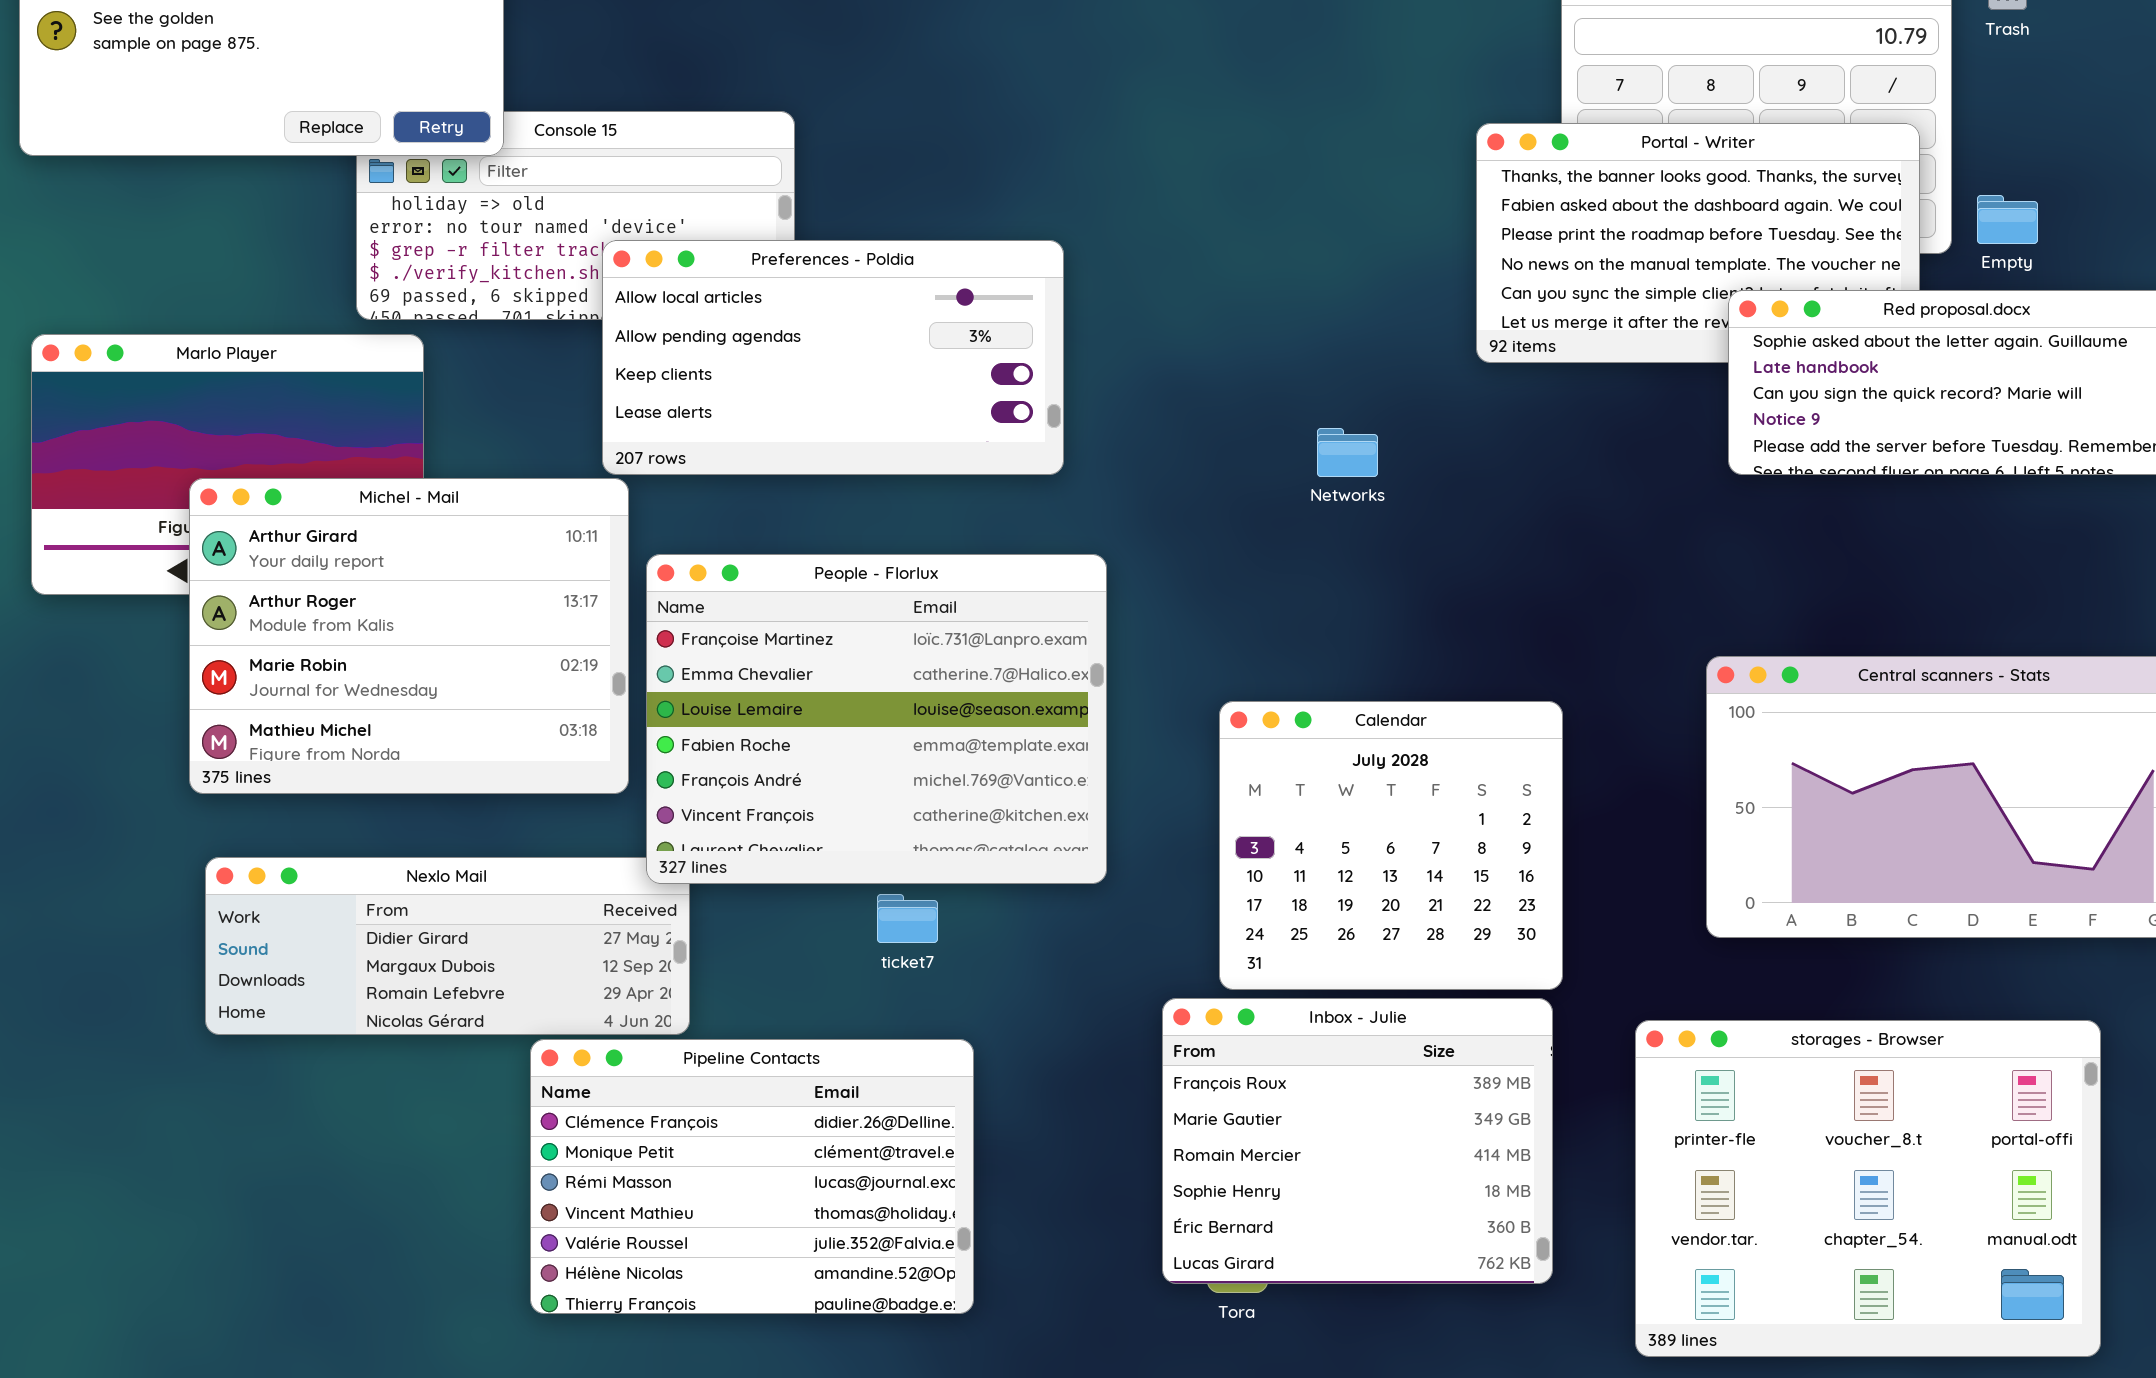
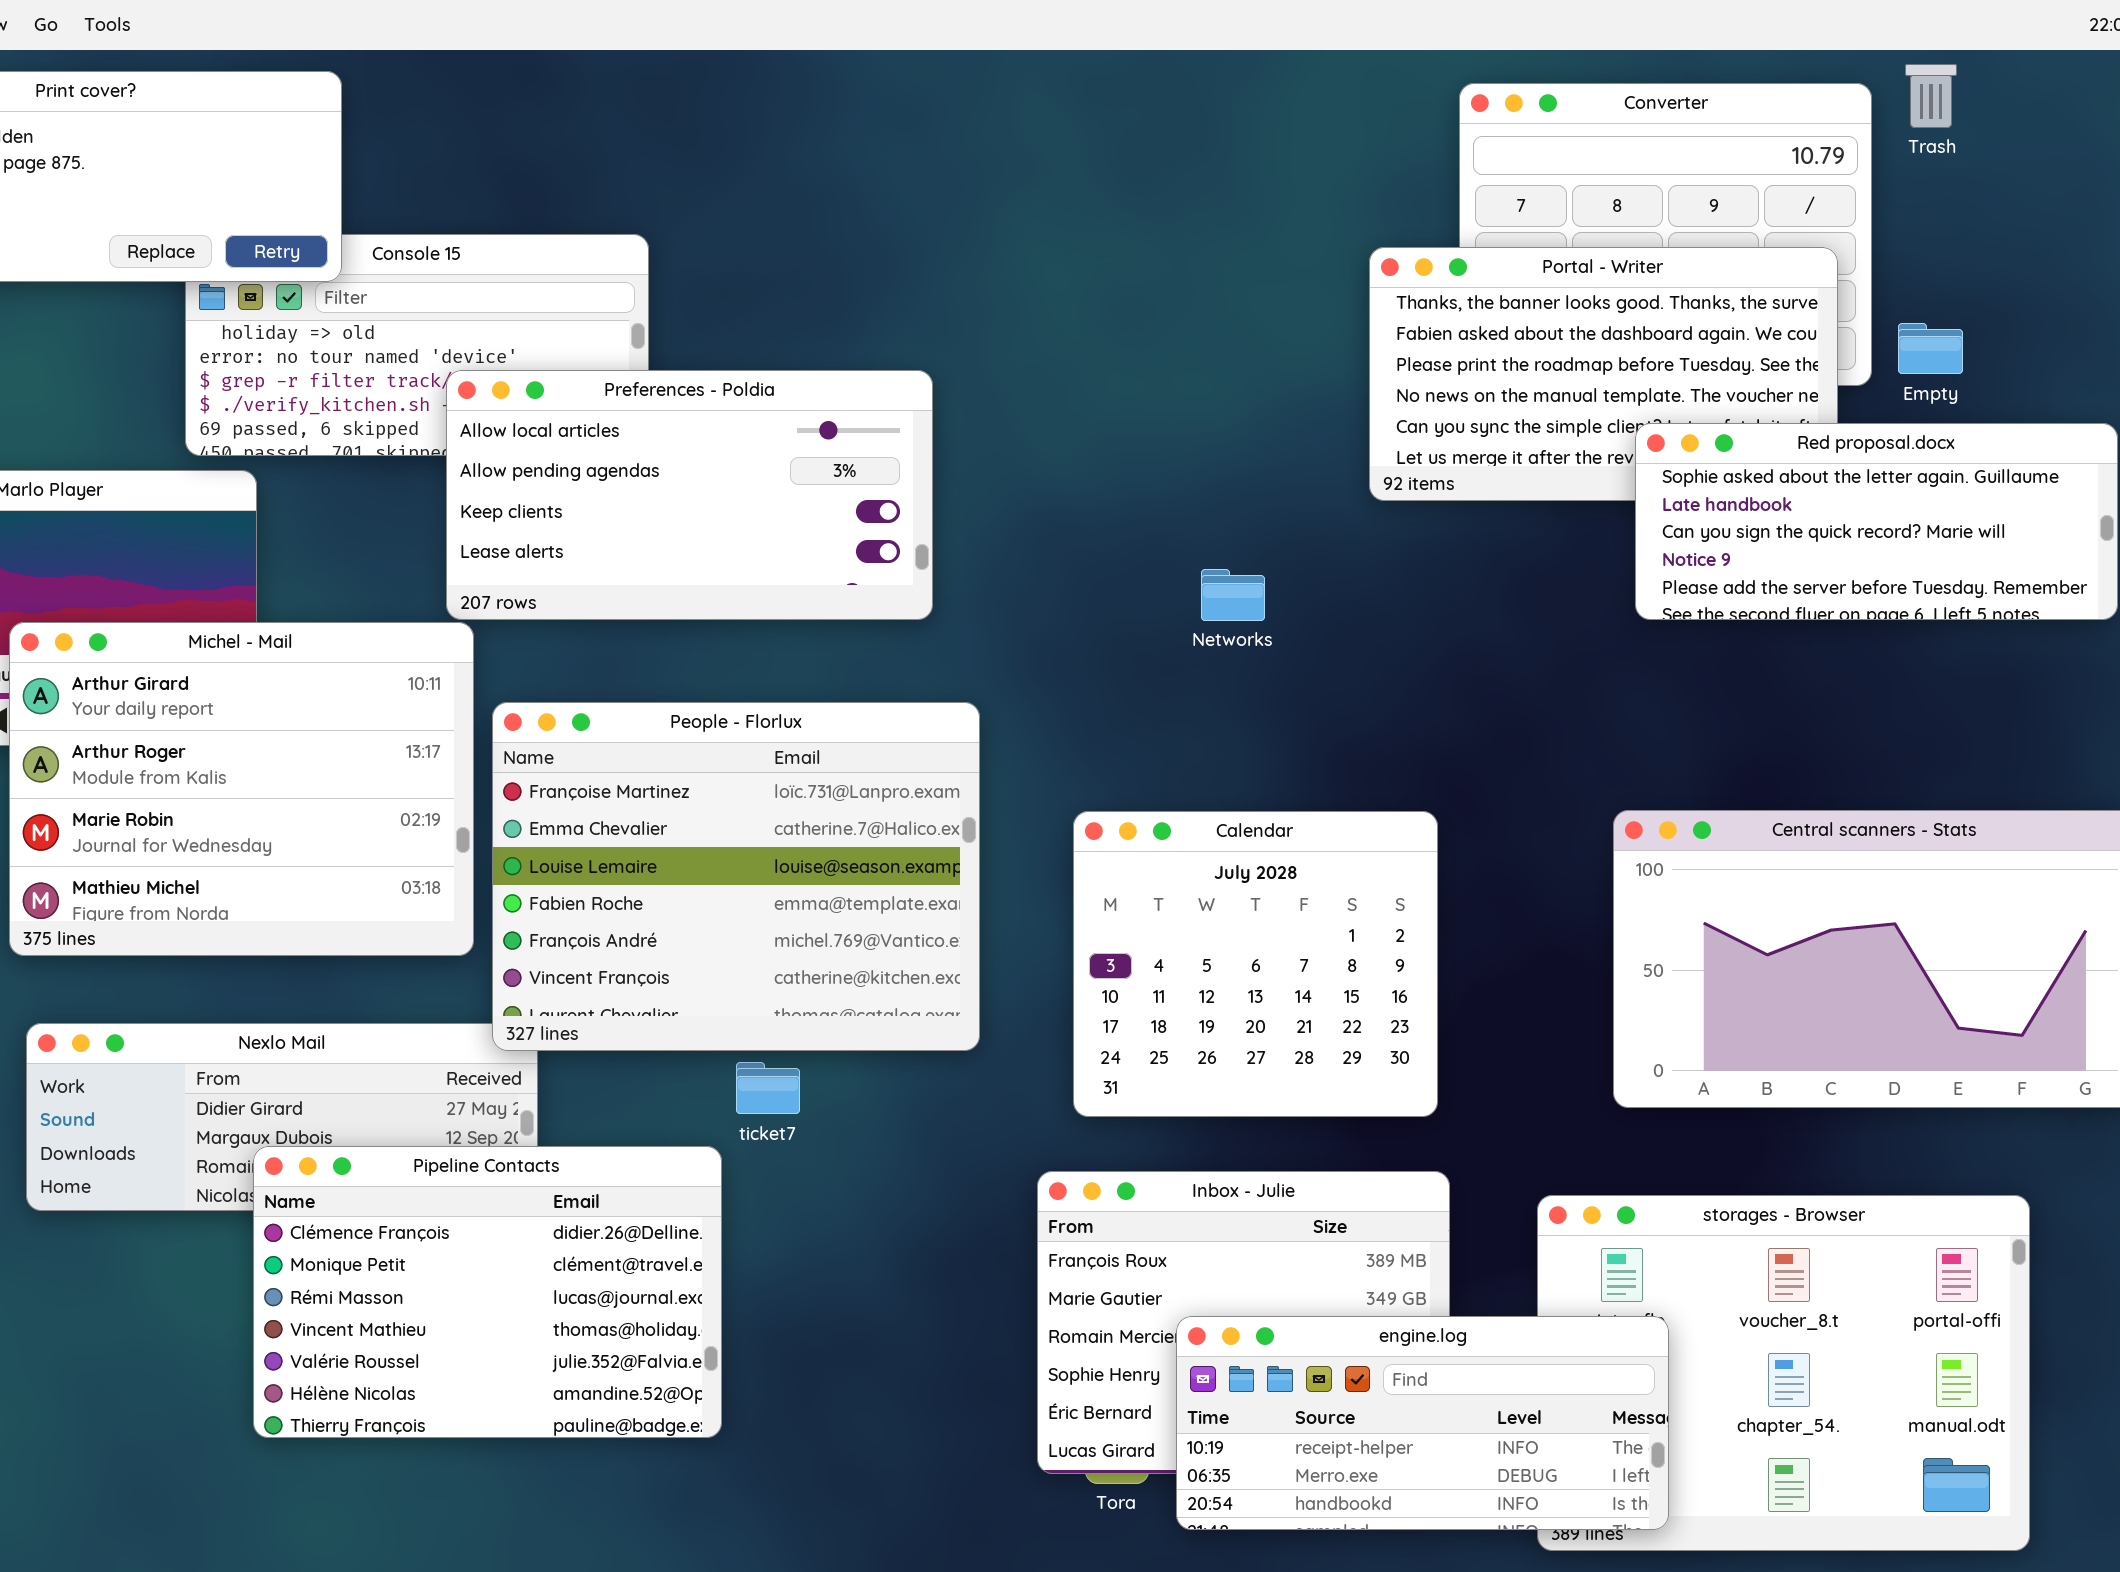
Calendar: [1219,701,1563,990] -> [1073,811,1438,1117], moved
Pipeline Contacts: [530,1039,974,1314] -> [253,1146,722,1438], moved
engine.log: none -> [1176,1316,1669,1530], opened

